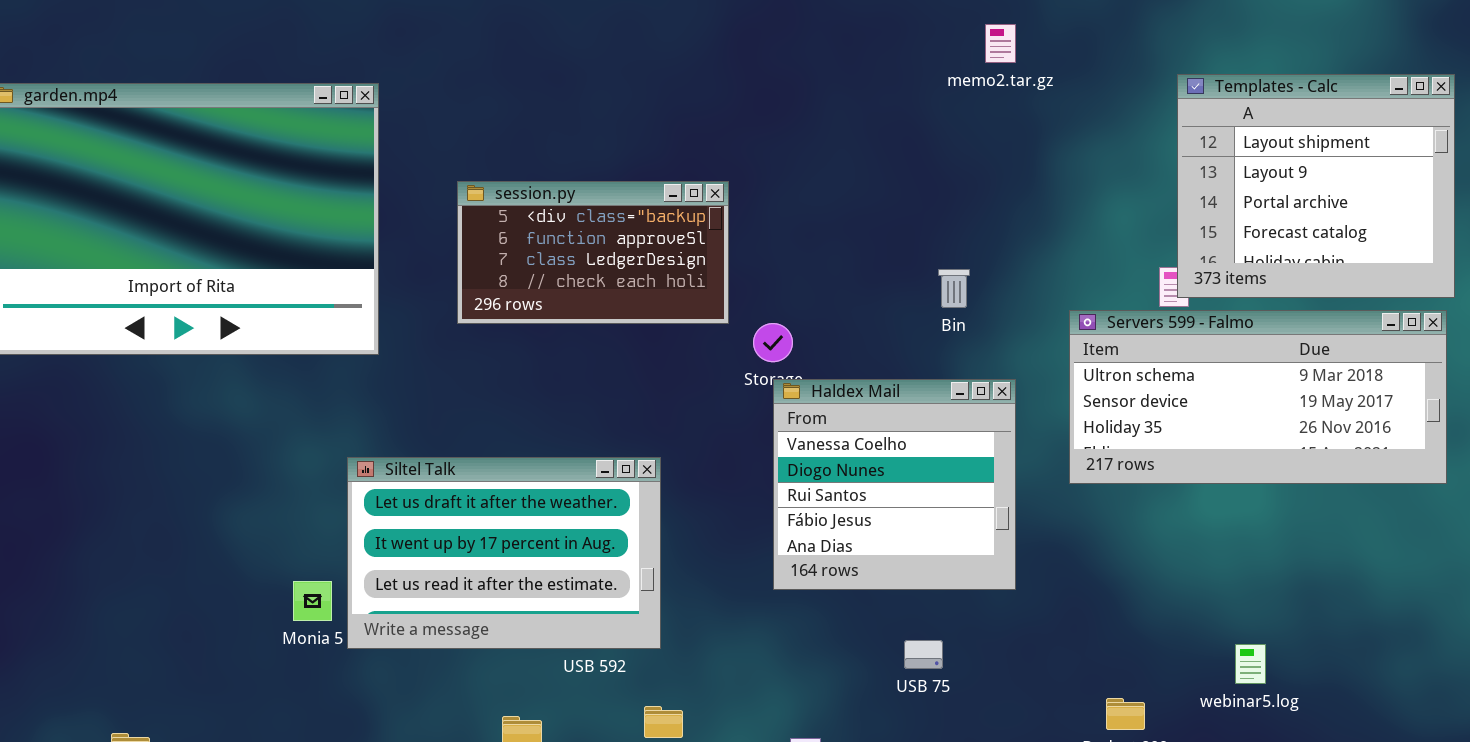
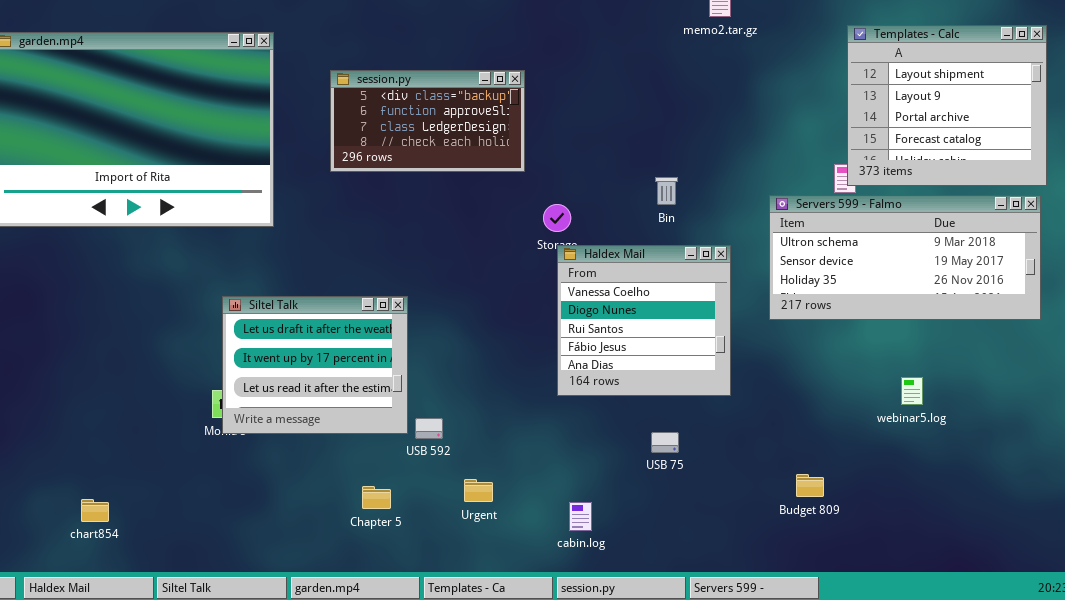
session.py: [457,181,729,324] -> [330,70,525,172], moved
Bin: [938,269,970,308] -> [655,177,678,205], moved
Siltel Talk: [347,457,661,649] -> [222,296,408,434], moved, resized
webinar5.log: [1235,644,1266,684] -> [901,377,923,405], moved

